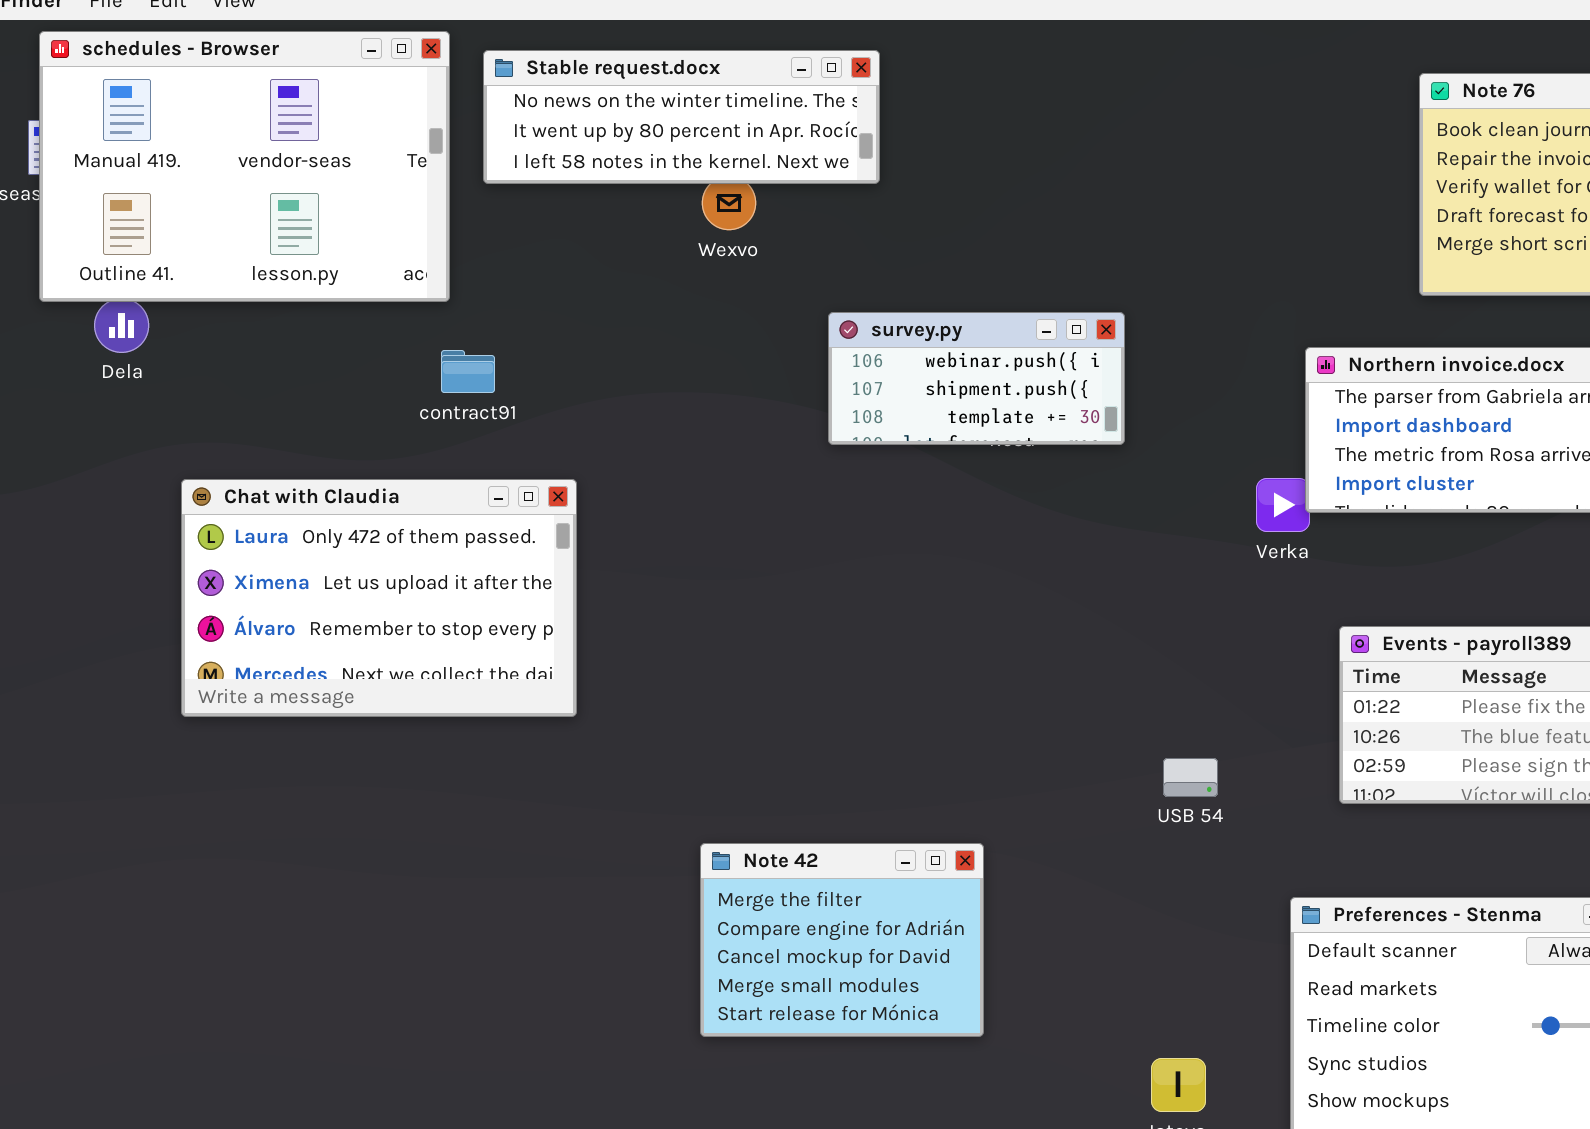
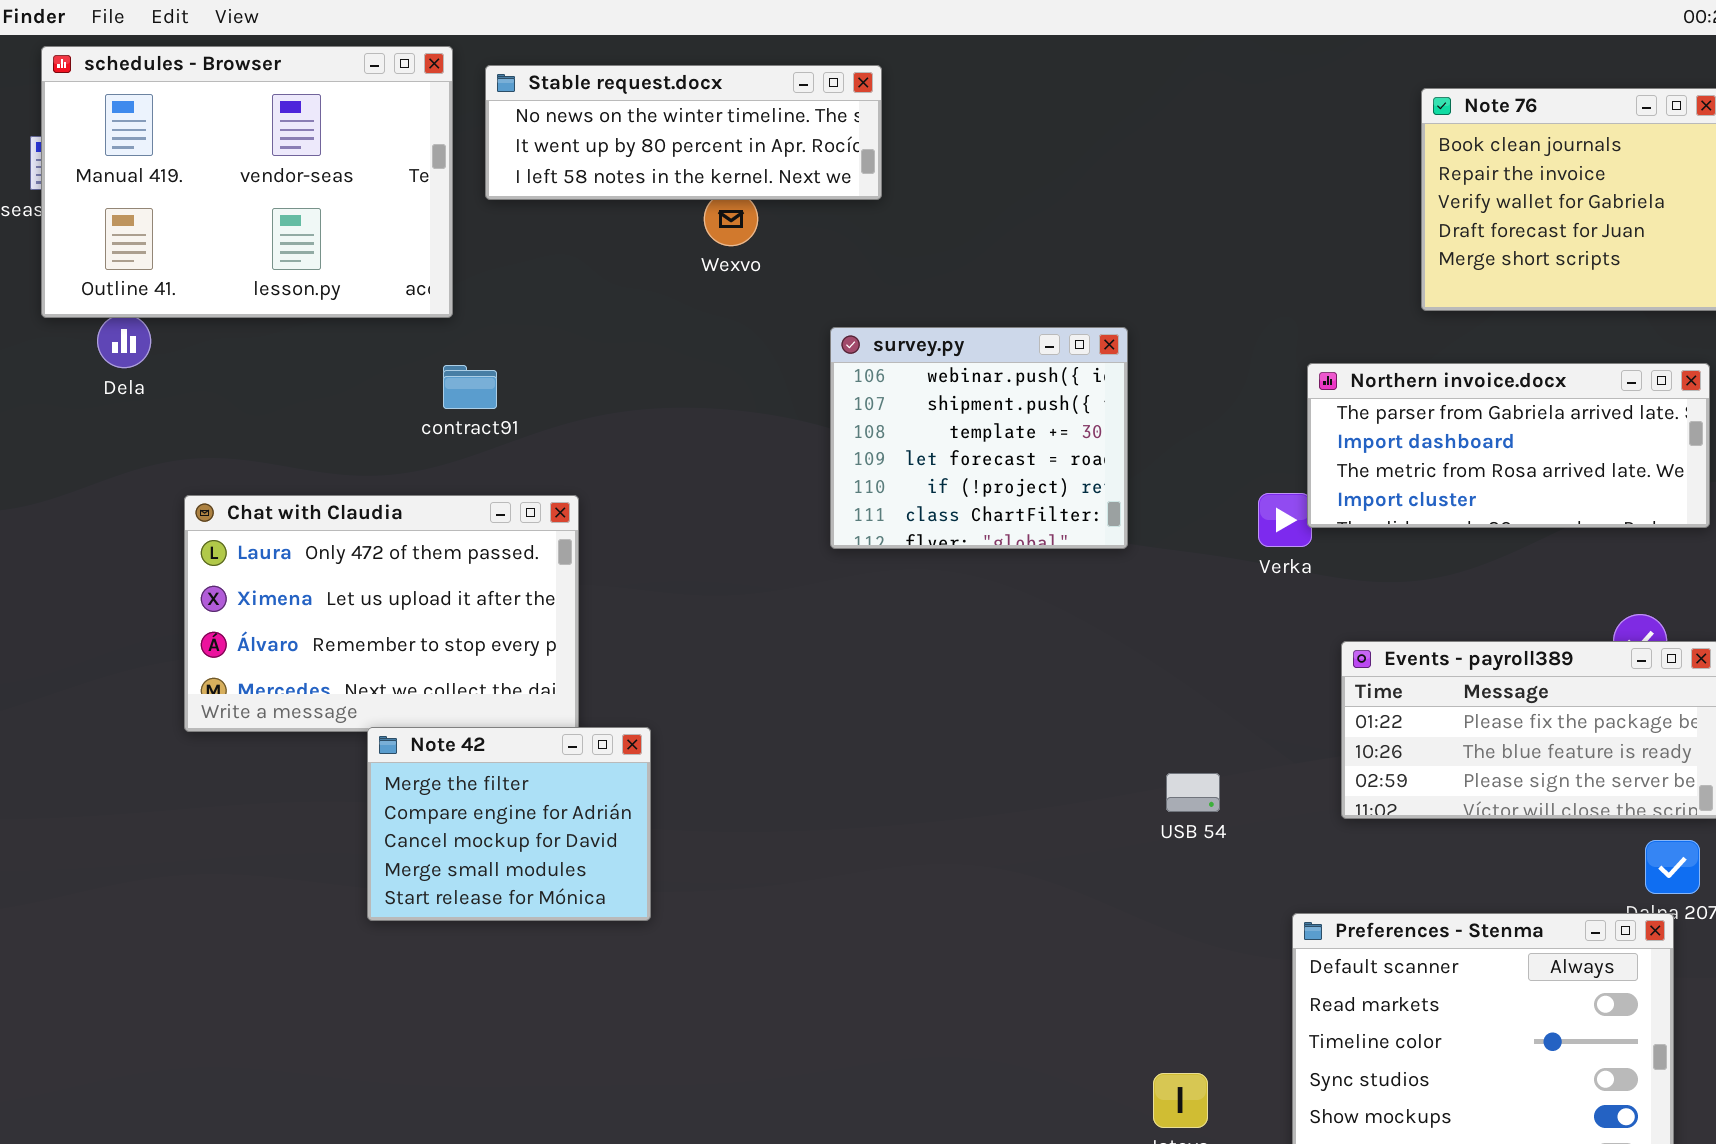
survey.py: [828,312,1125,445] -> [830,327,1128,549], resized
Note 42: [700,843,984,1037] -> [367,727,651,921], moved

